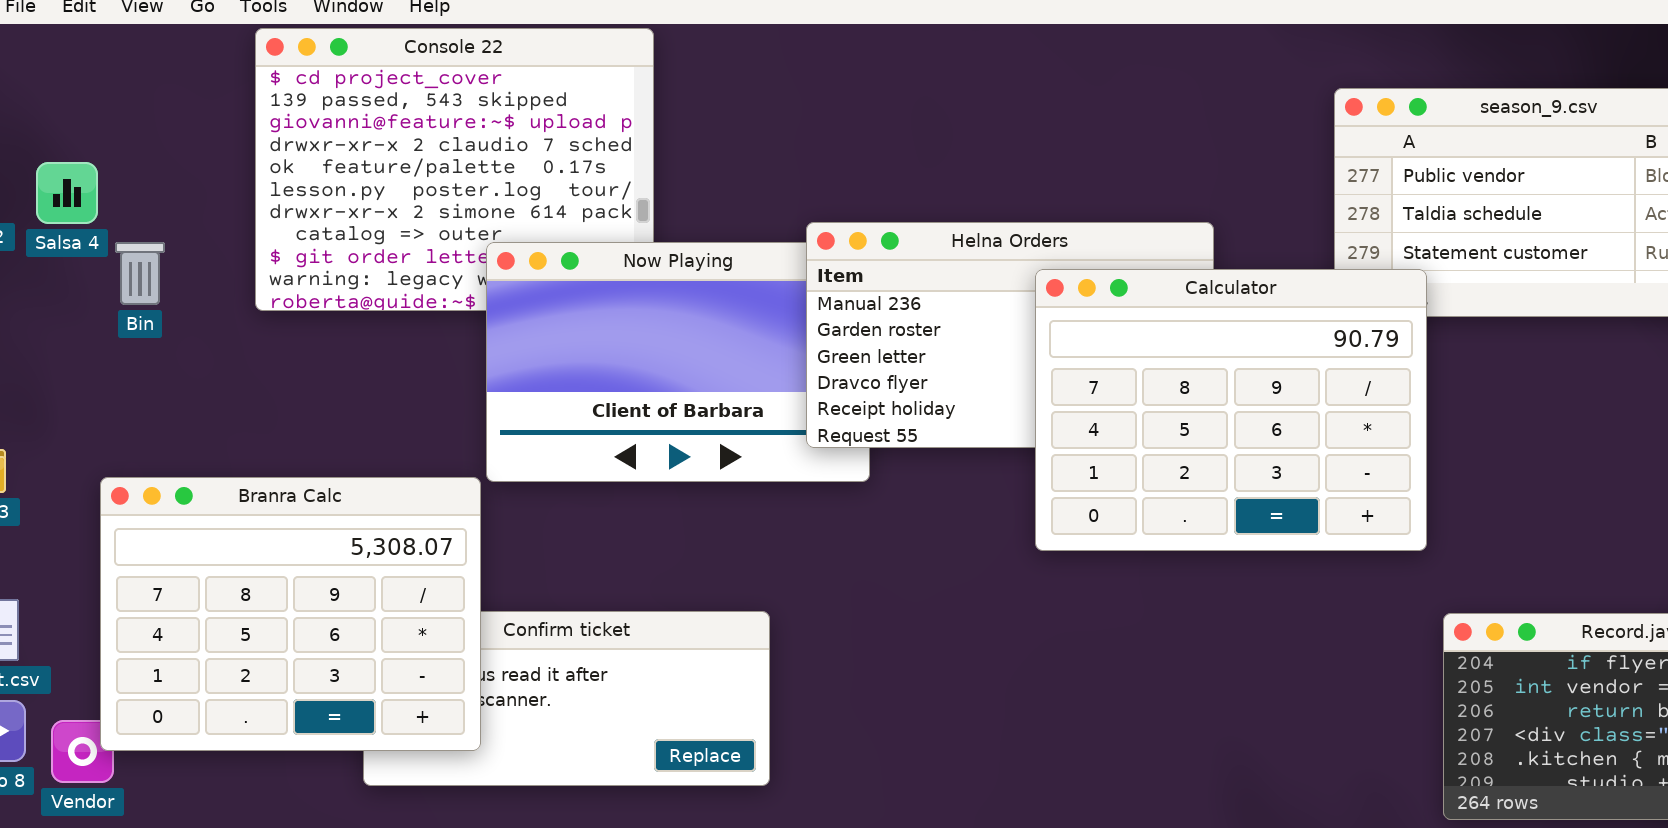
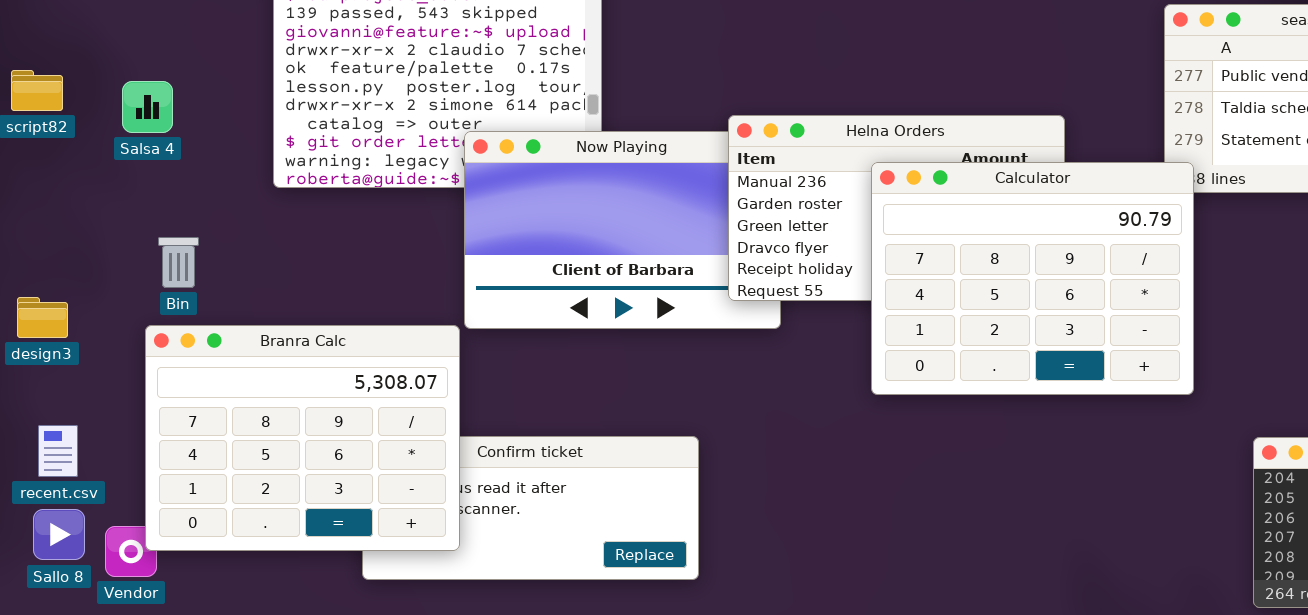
Salsa 4: [36,162,98,224] -> [122,81,173,133], moved
Bin: [115,242,165,305] -> [158,237,199,288], moved
Calculator: [1035,269,1427,551] -> [871,162,1194,395], moved

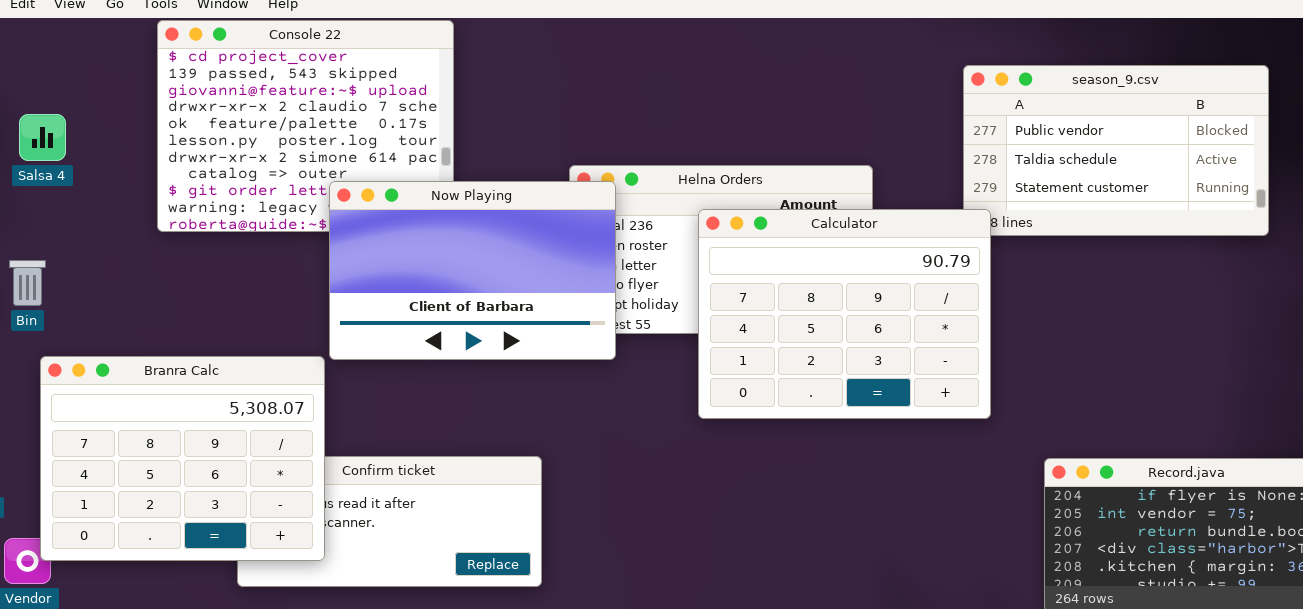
Salsa 4: [122,81,173,133] -> [19,114,66,161], moved
Now Playing: [464,131,781,329] -> [329,181,616,360], raised
Bin: [158,237,199,288] -> [9,260,46,306], moved

